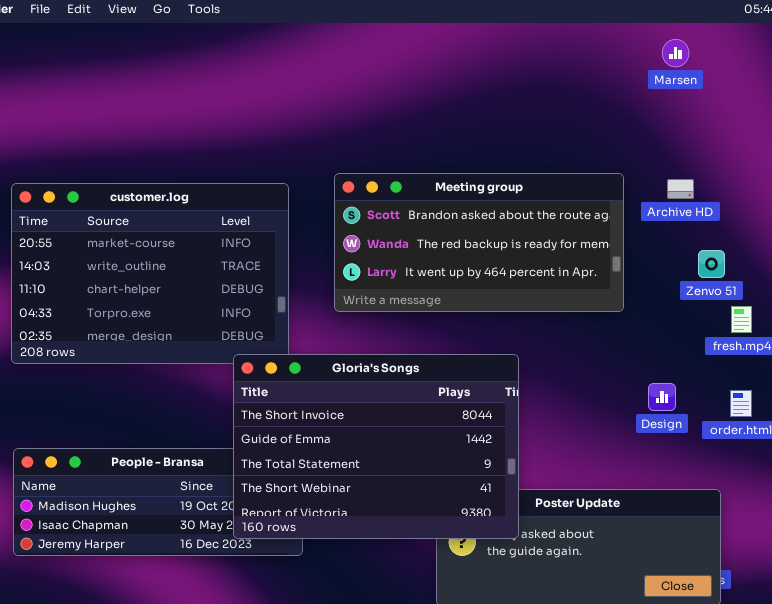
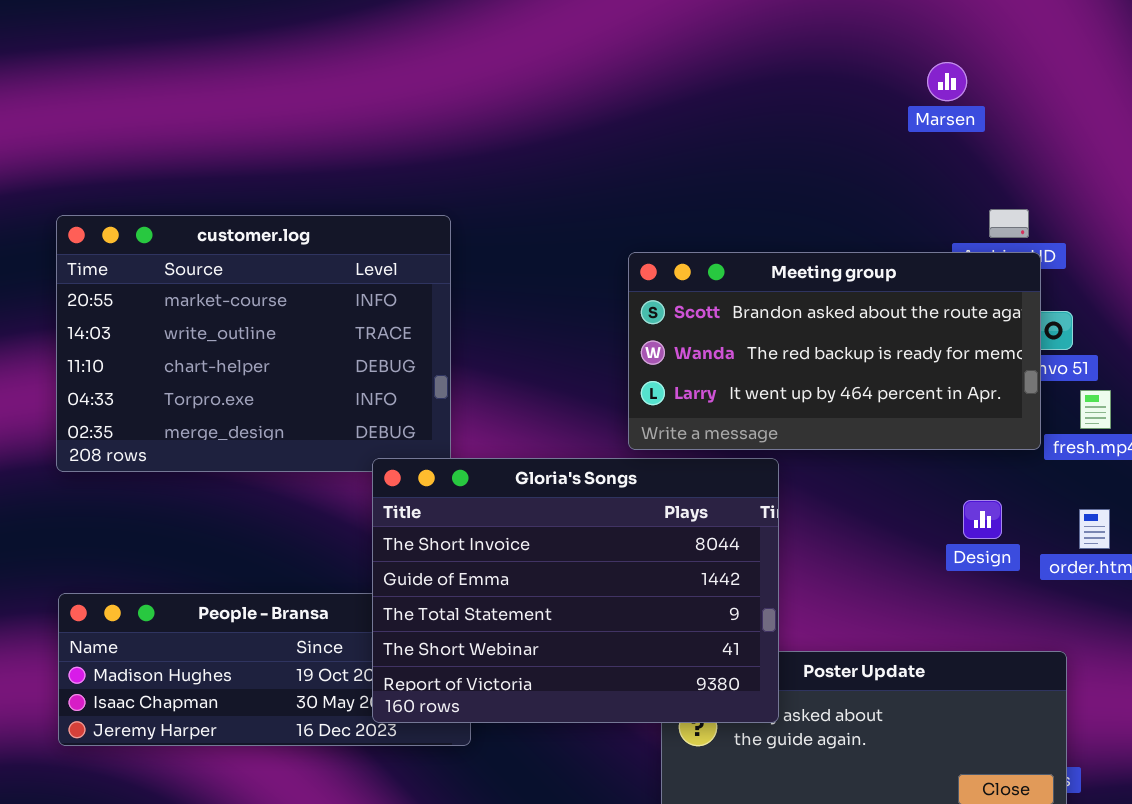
Marsen: [662,39,689,67] -> [927,62,967,101], moved
Meeting group: [334,173,624,312] -> [628,252,1041,450], moved

